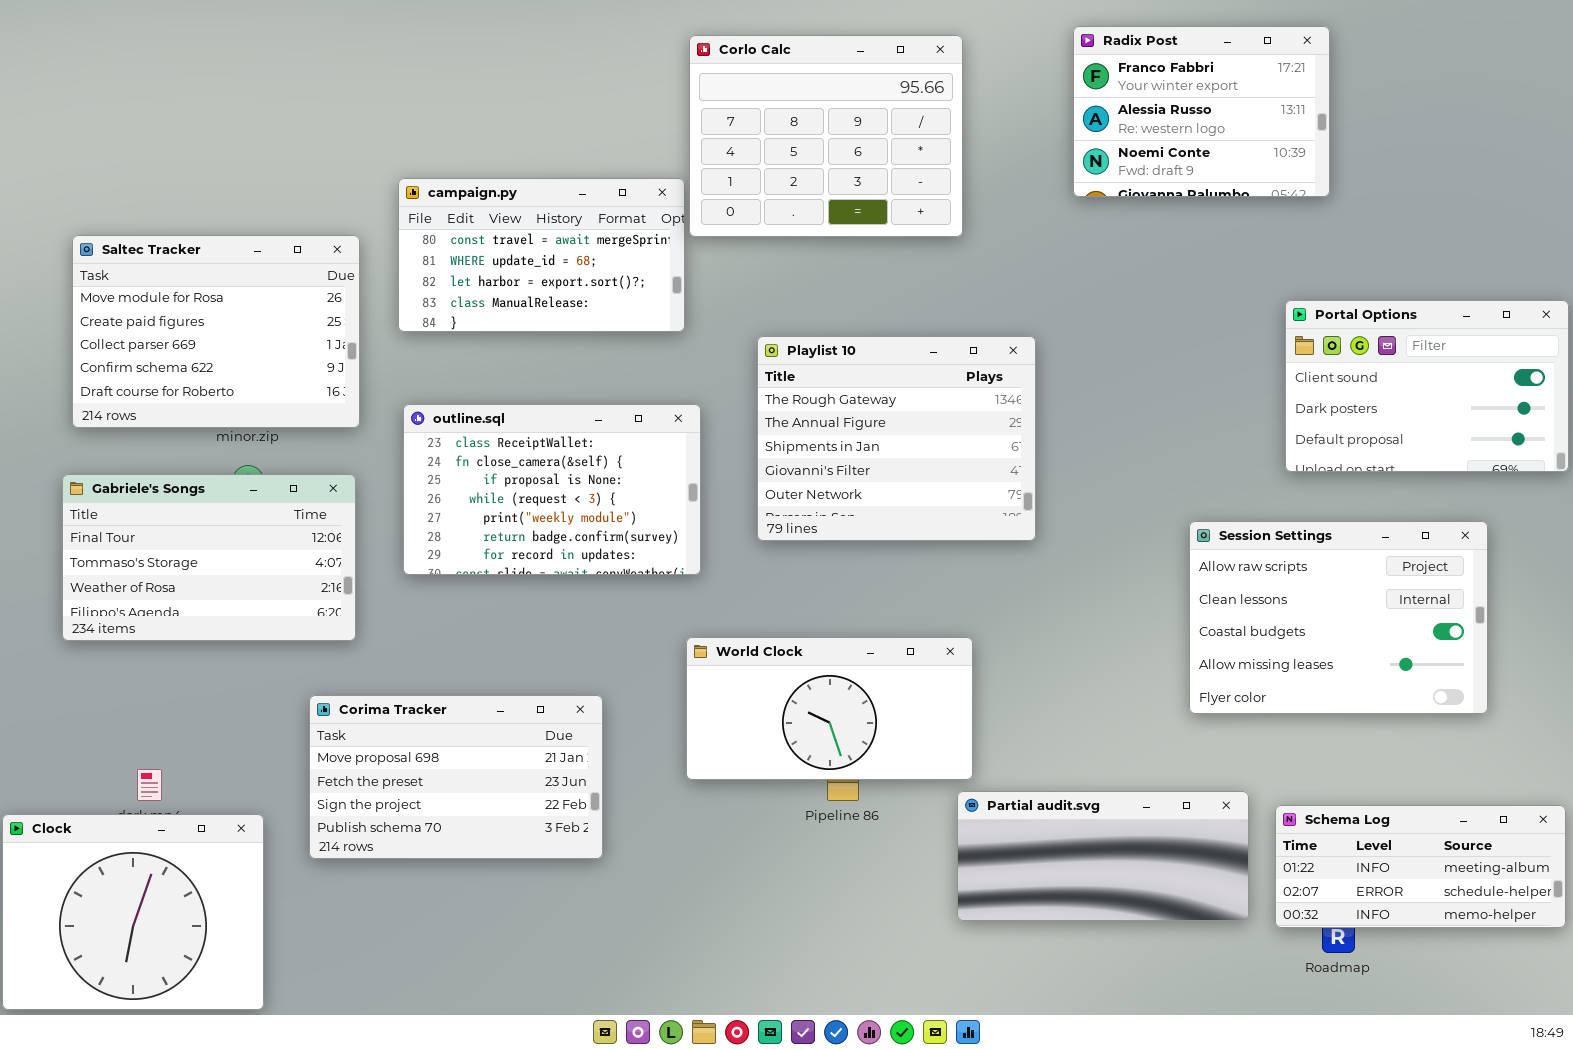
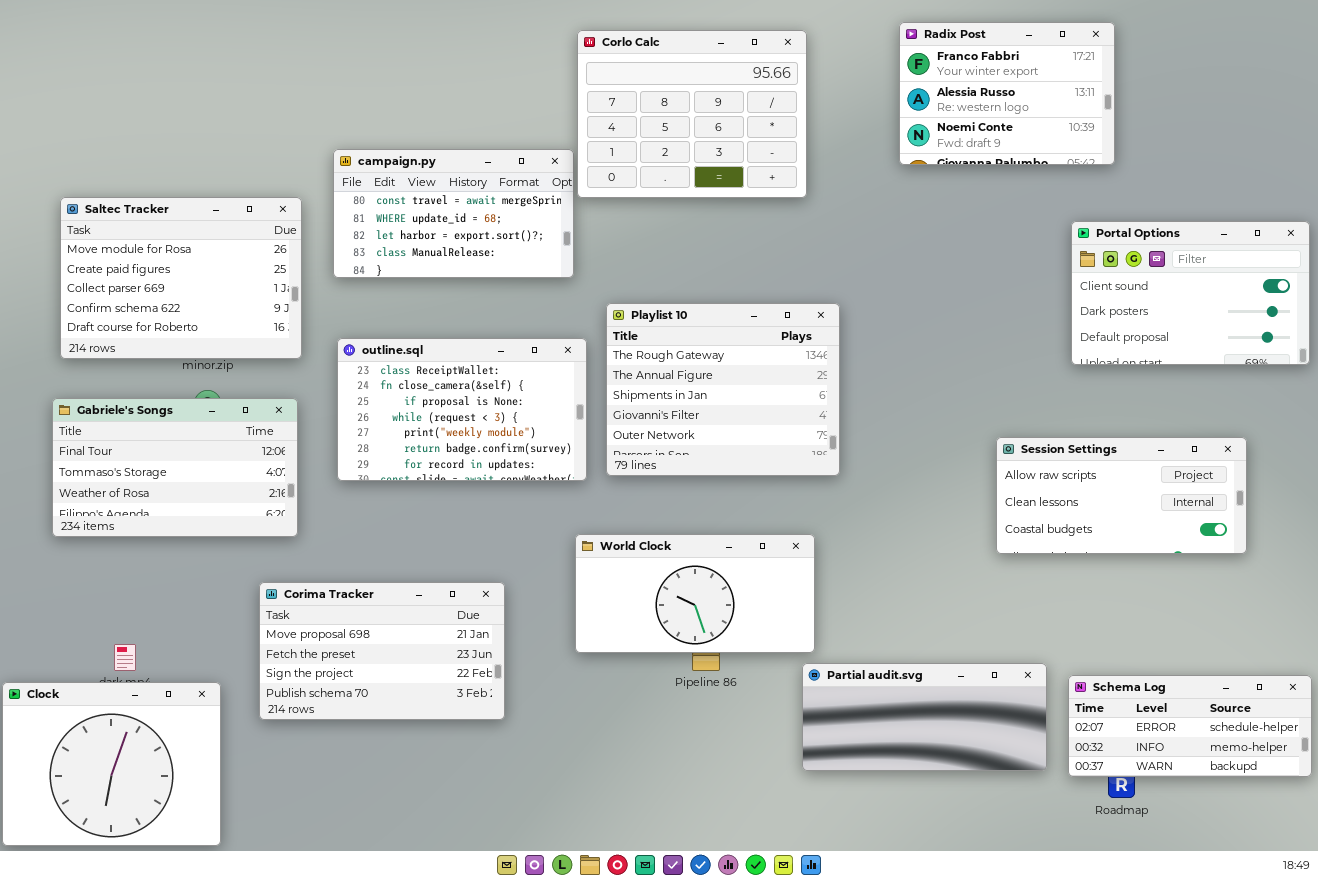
Portal Options: [1285,300,1569,472] -> [1071,221,1310,365], moved
Playlist 10: [757,336,1036,541] -> [606,303,840,476], moved
Session Settings: [1189,521,1488,714] -> [996,437,1247,554], resized
Schema Log: [1275,805,1566,928] -> [1068,675,1312,777], scrolled down 1 row

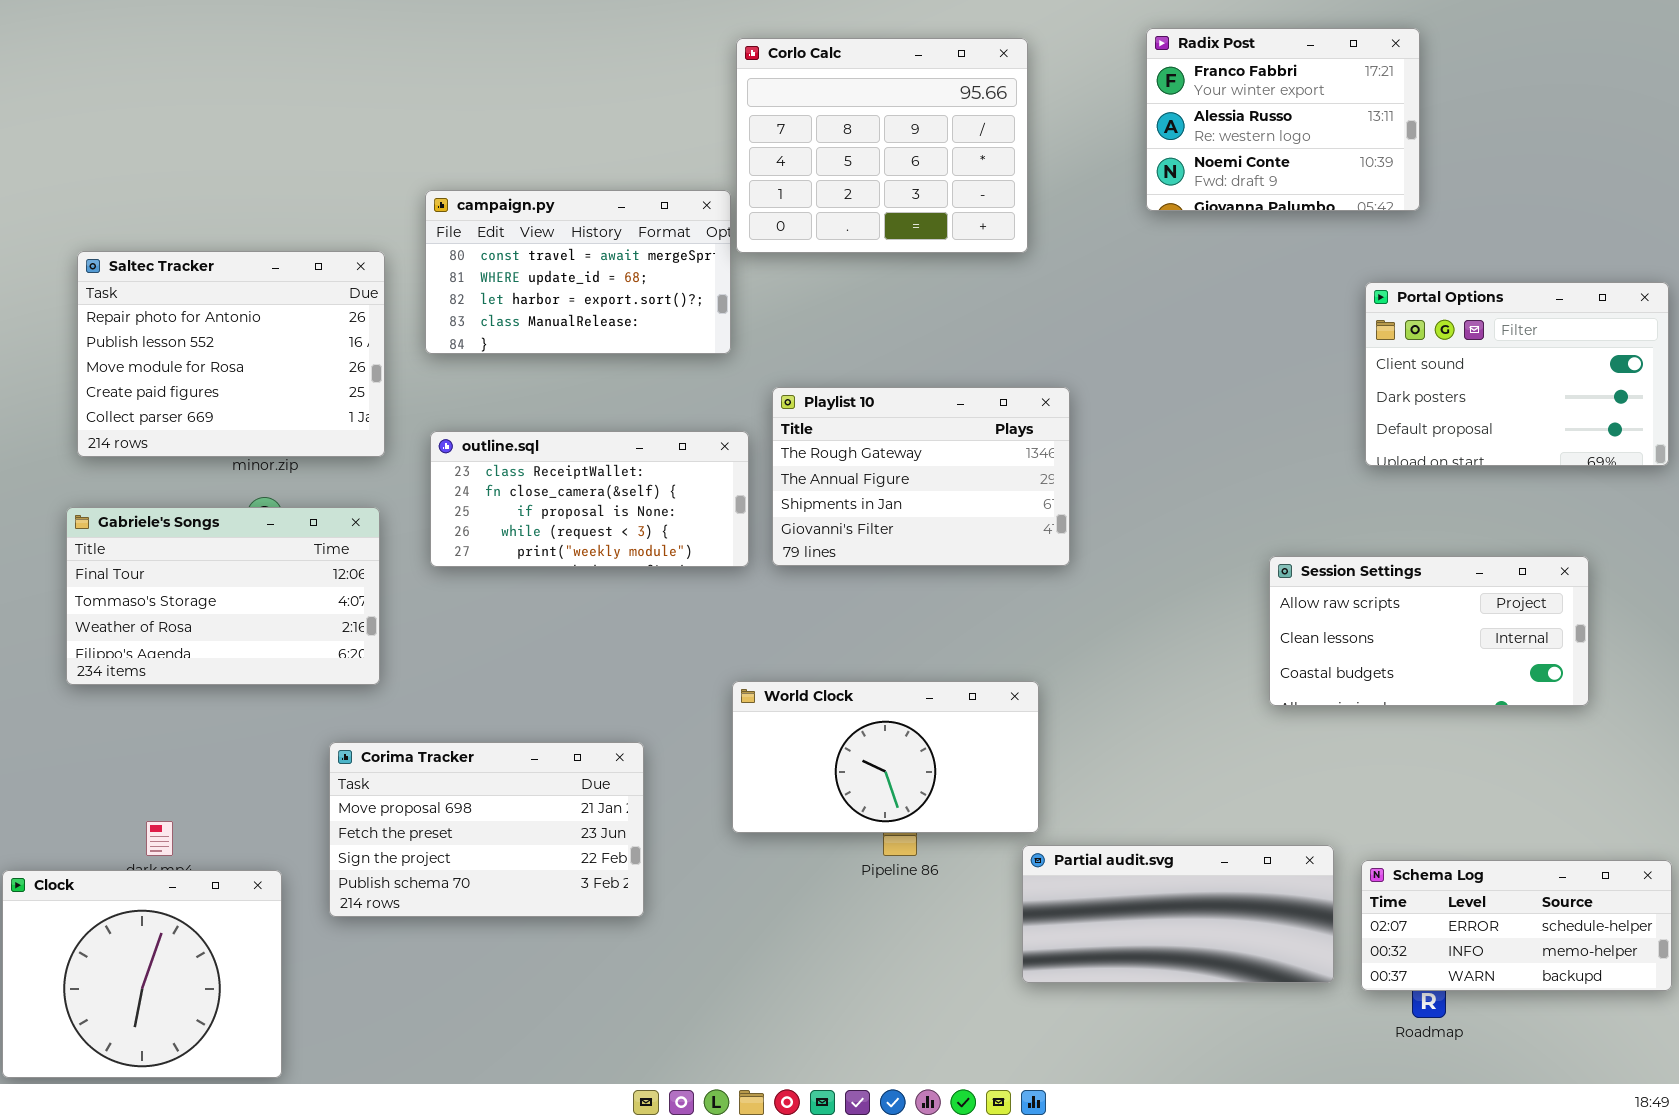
Saltec Tracker: [60,197,302,359] -> [77,251,385,457], scrolled up 2 rows
Playlist 10: [606,303,840,476] -> [772,387,1070,566], resized
outline.sql: [337,338,587,481] -> [430,431,749,567], resized

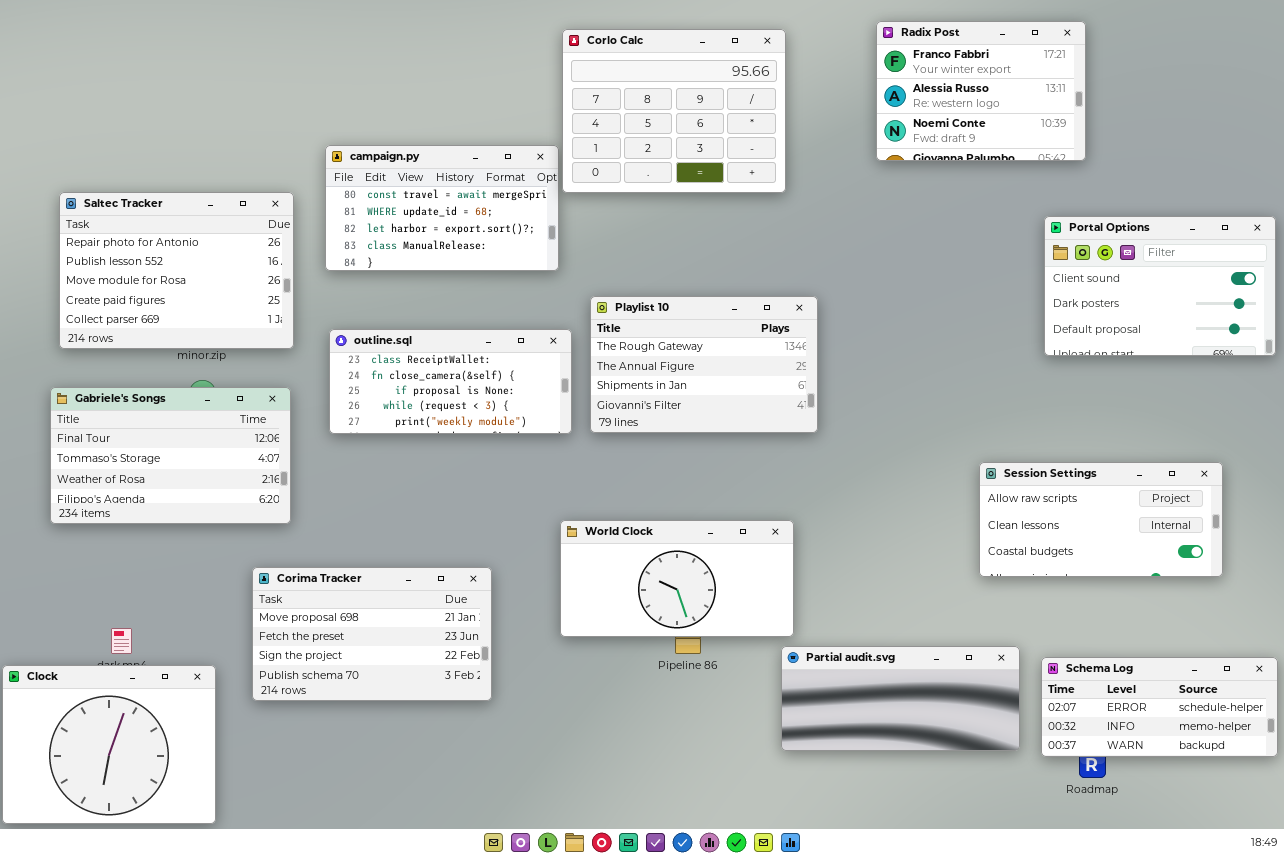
Session Settings: [1269,556,1589,706] -> [979,462,1223,577], moved

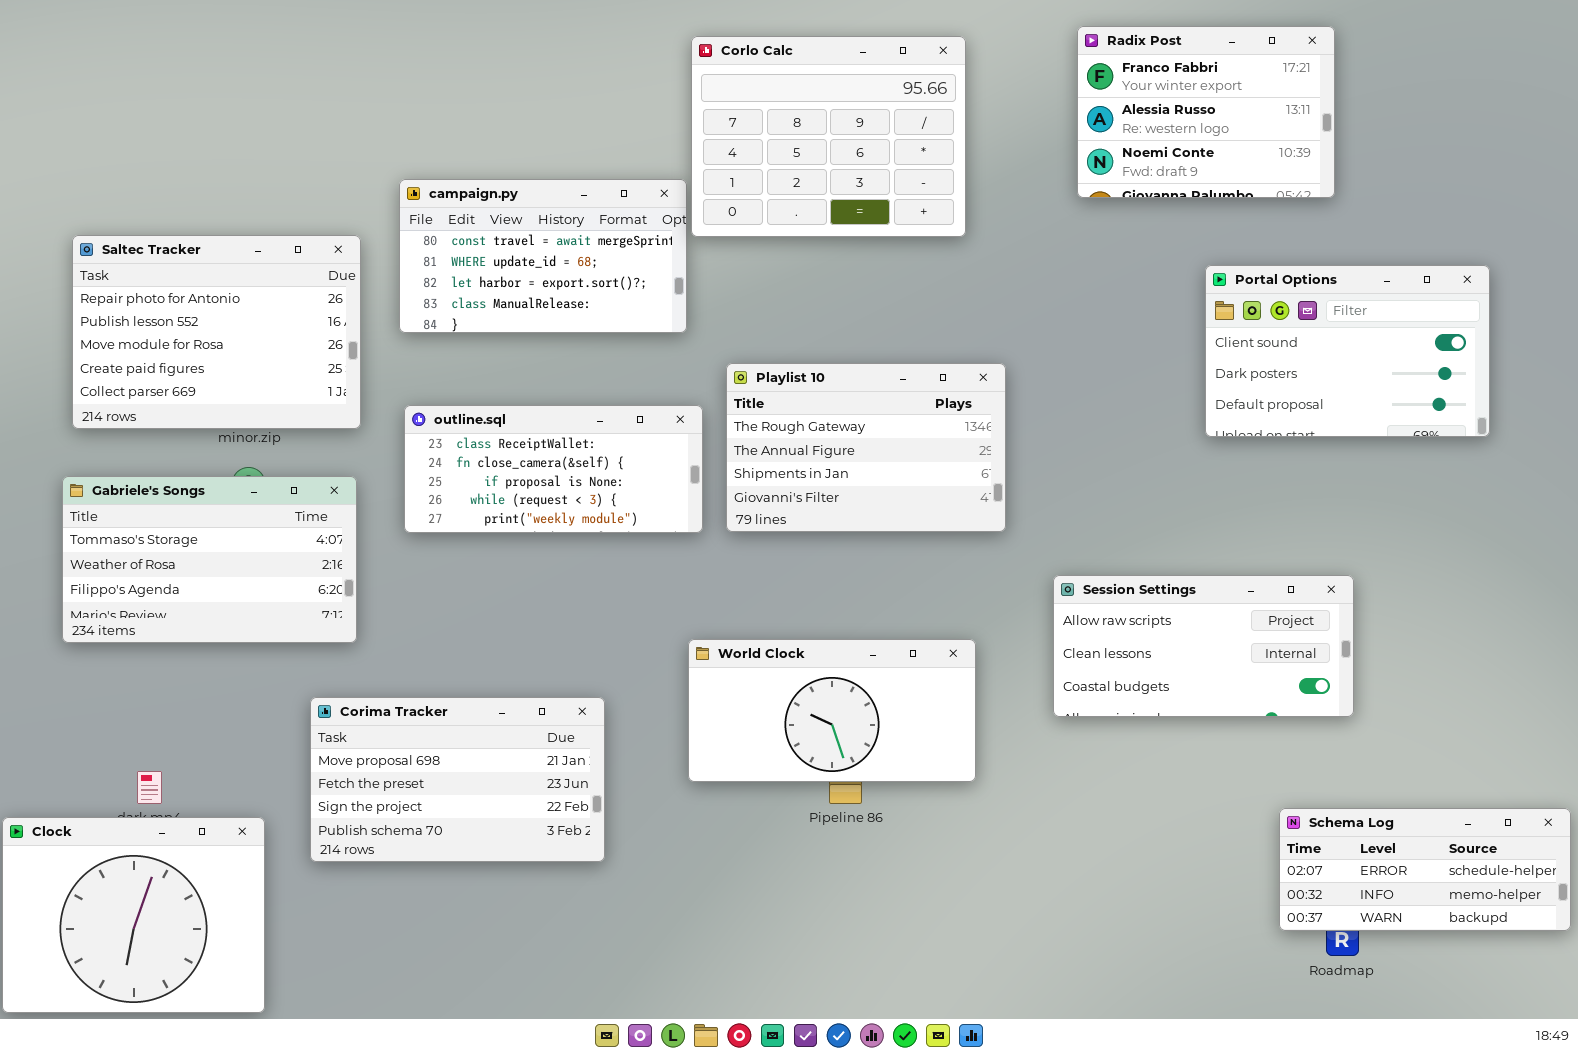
Portal Options: [1044,216,1276,356] -> [1205,265,1490,437], moved
Gabriele's Songs: [50,387,291,524] -> [62,476,357,643], scrolled down 1 row
Session Settings: [979,462,1223,577] -> [1053,575,1354,717], moved
Partial audit.svg: [781,646,1020,751] -> none, closed

